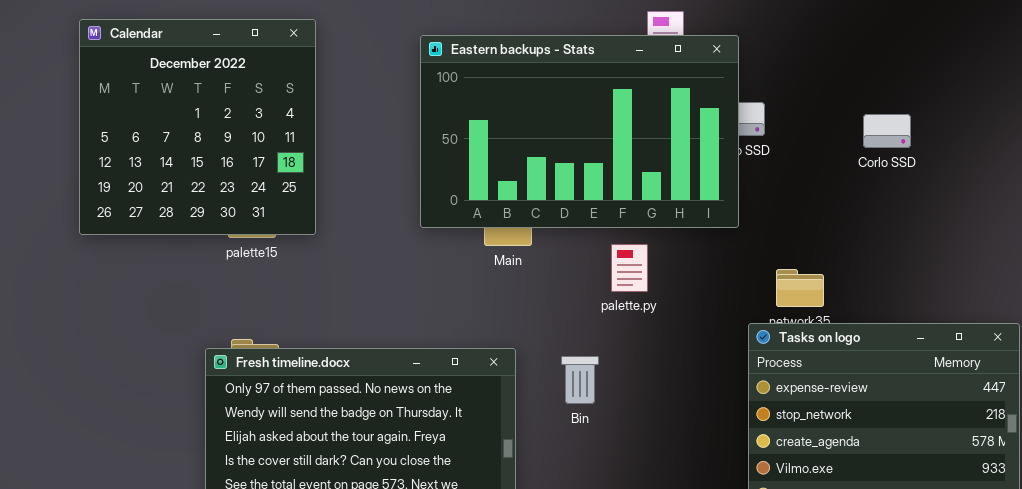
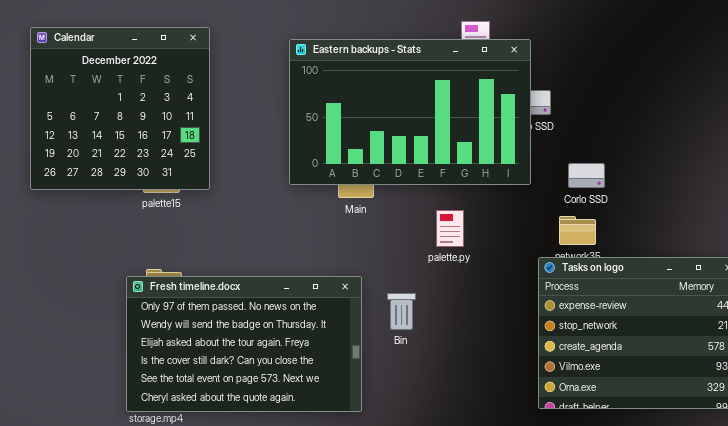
Corlo SSD: [863,114,911,148] -> [568,163,605,188], moved
palette.py: [611,244,648,292] -> [436,210,464,247], moved
Bin: [561,356,599,404] -> [387,293,416,330], moved

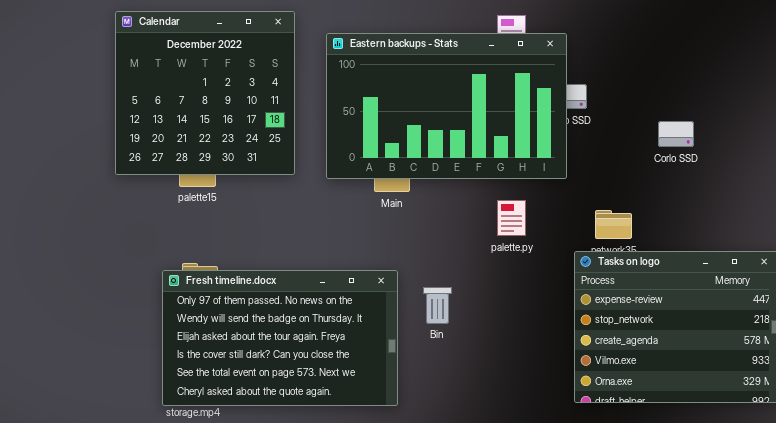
Calendar: [30,27,210,190] -> [115,11,295,175], moved
Corlo SSD: [568,163,605,188] -> [658,121,694,147], moved
palette.py: [436,210,464,247] -> [497,200,526,236], moved

